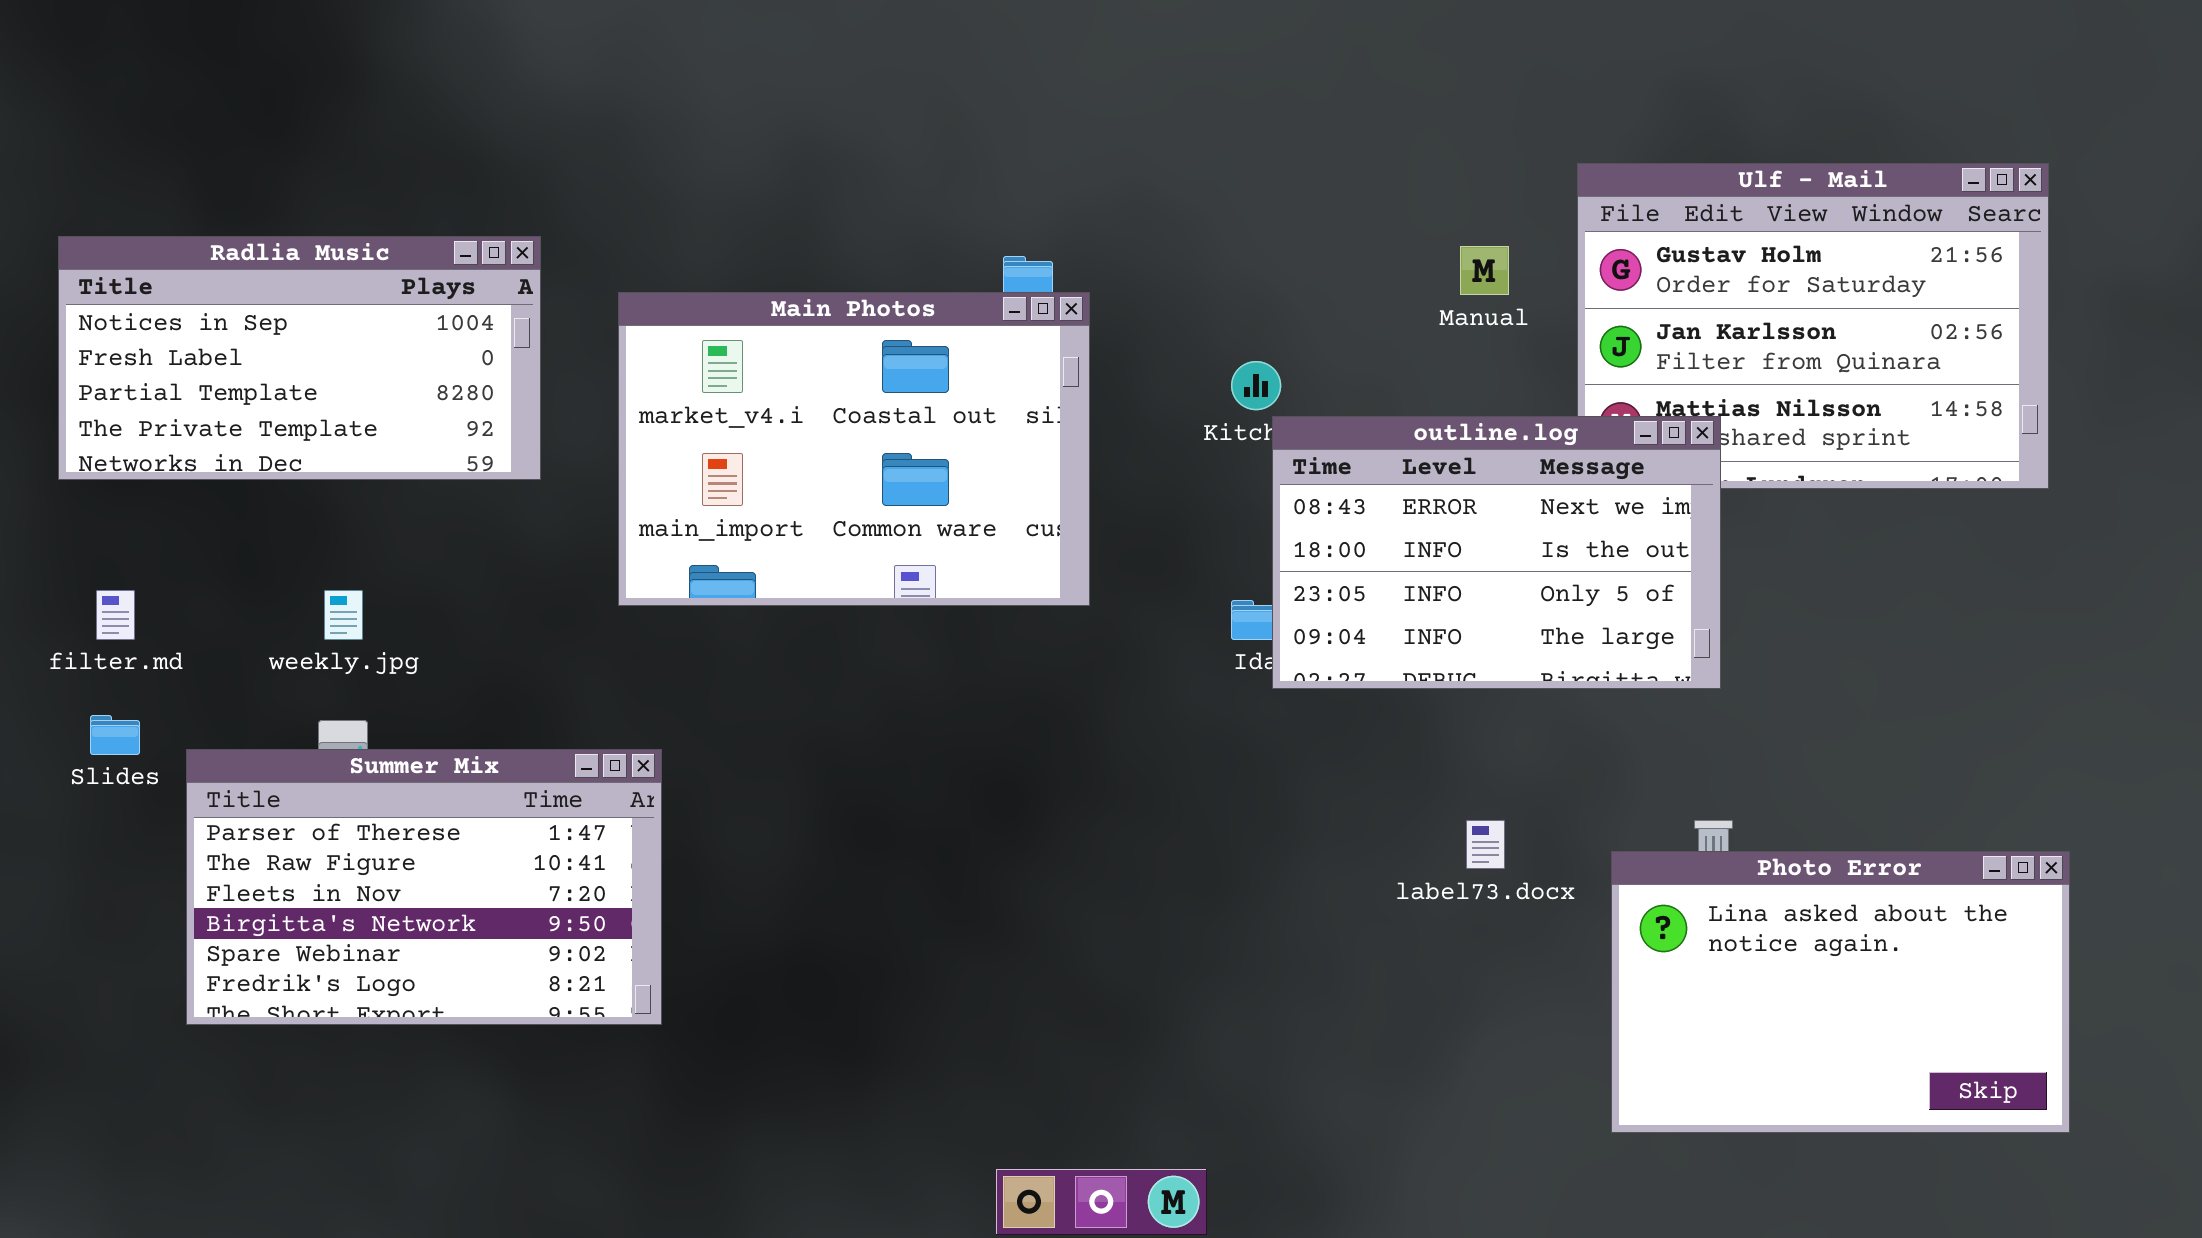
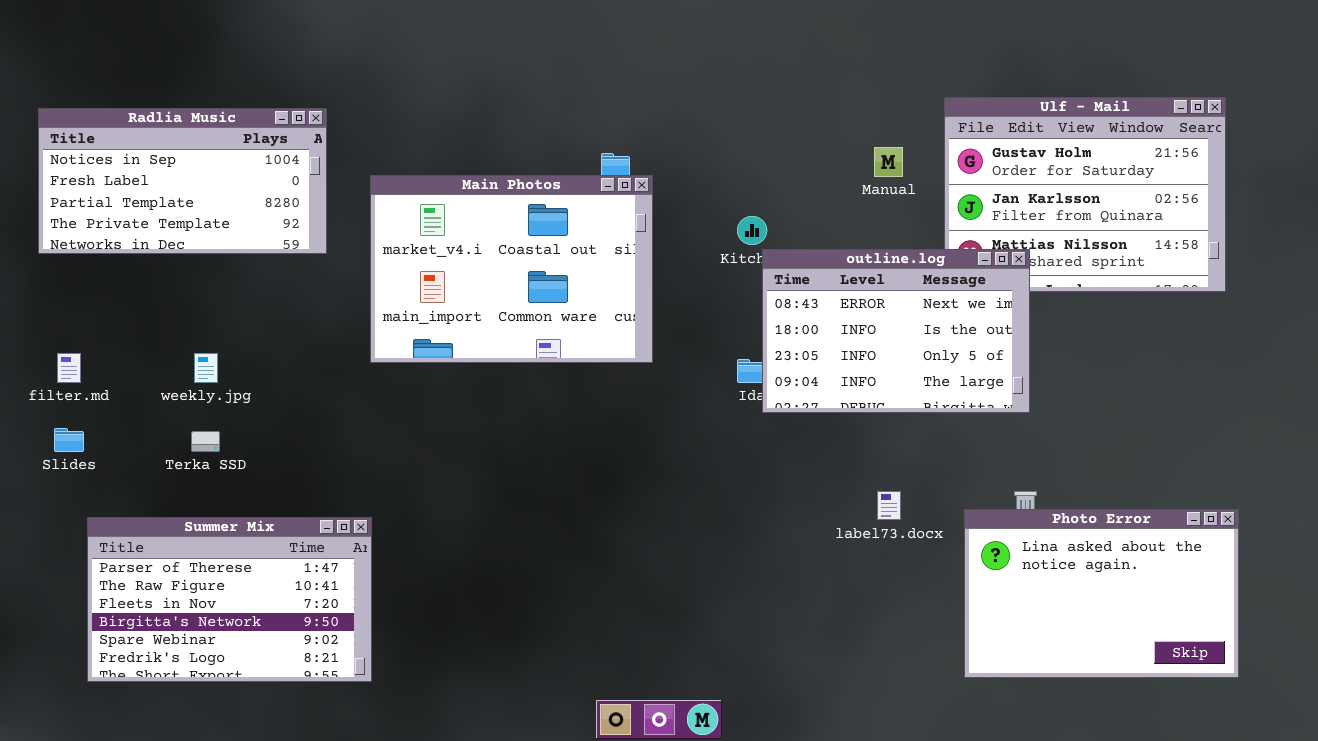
Radlia Music: [58,236,541,480] -> [38,108,327,254], moved
Summer Mix: [186,749,662,1025] -> [87,517,372,682], moved

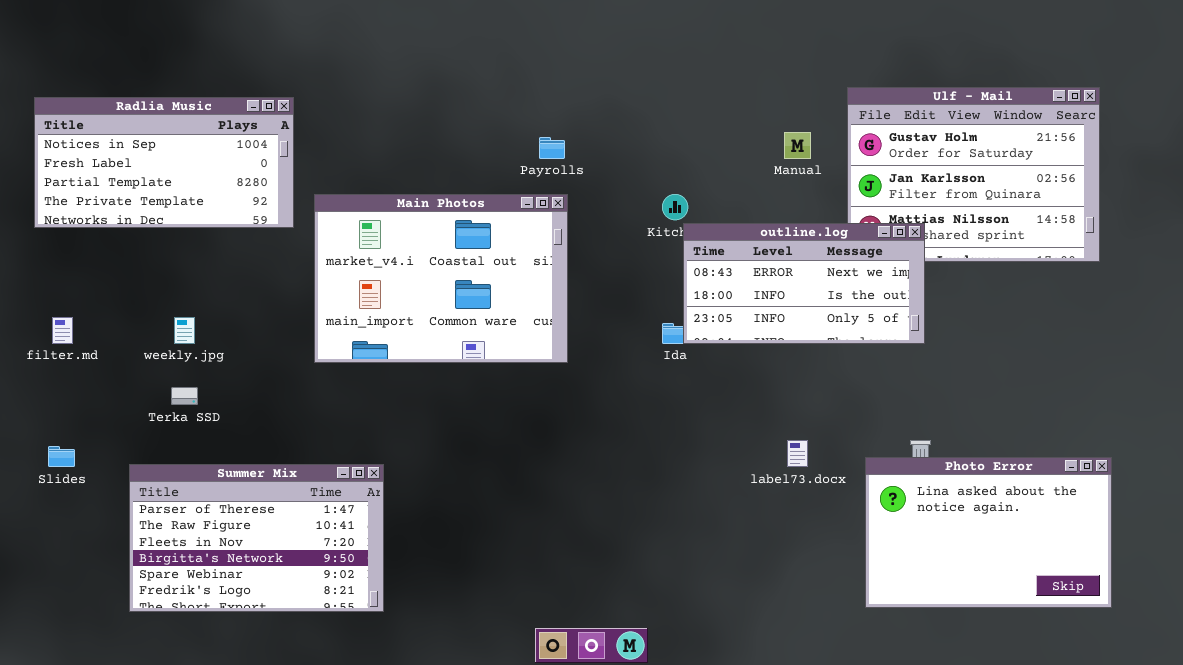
Main Photos: [370,175,653,363] -> [314,194,568,363], moved
outline.log: [762,249,1030,413] -> [683,223,925,344], resized
Slides: [54,428,84,452] -> [48,446,75,467], moved
Summer Mix: [87,517,372,682] -> [129,464,384,612], moved

